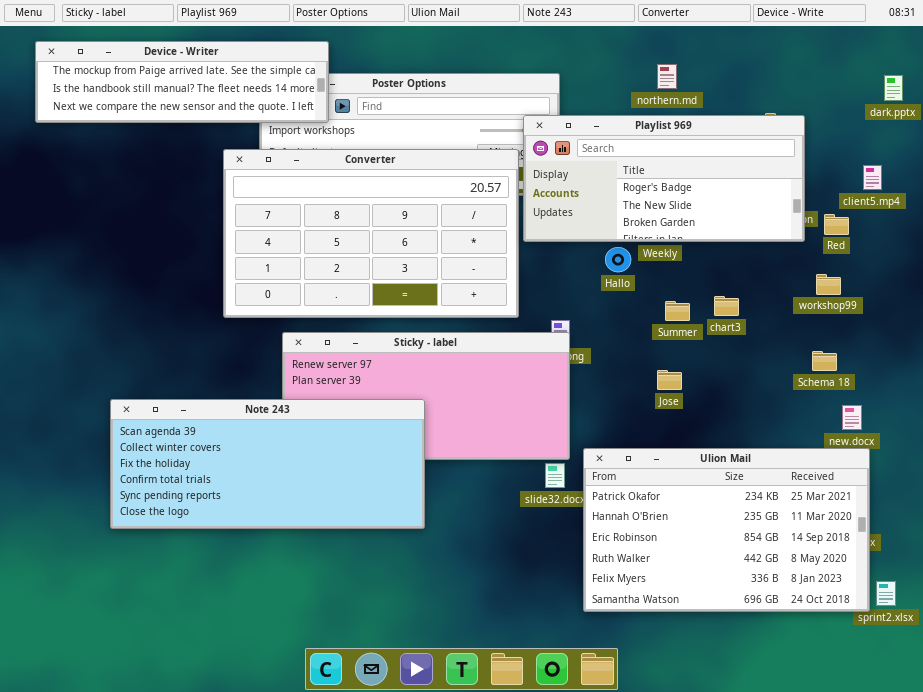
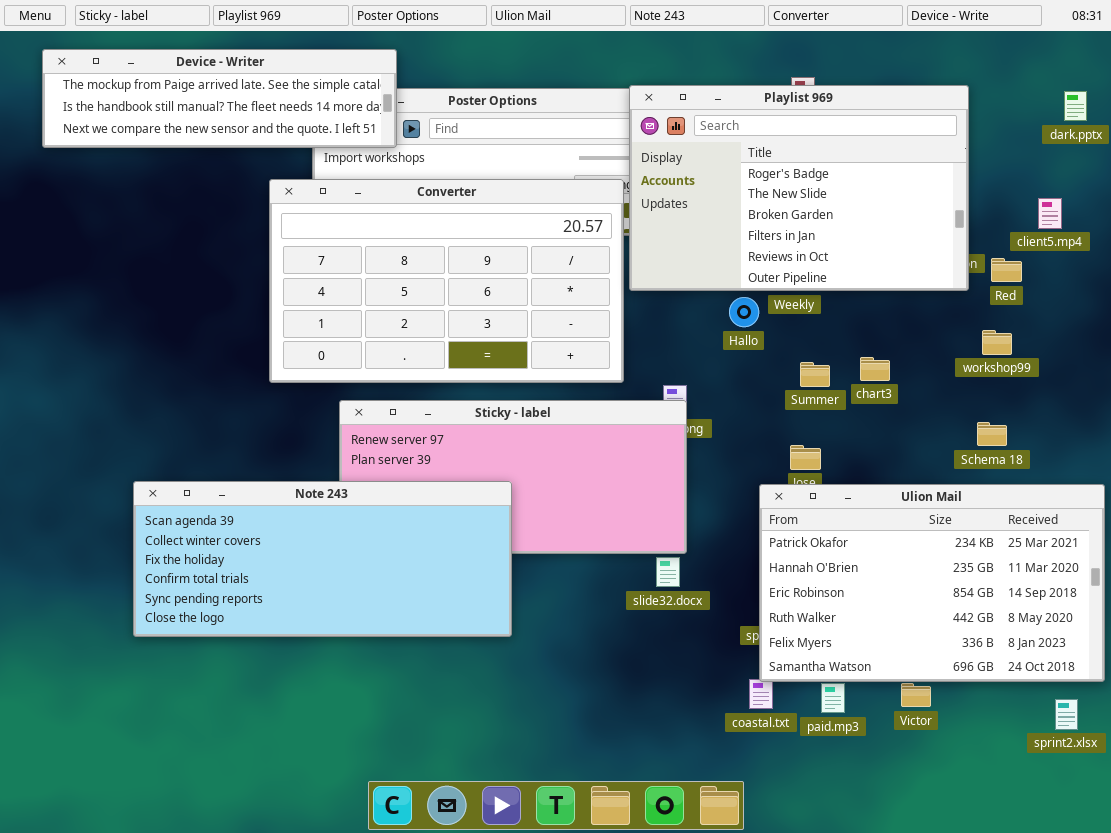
Playlist 969: [523,115,805,242] -> [629,85,969,291], resized
Ulion Mail: [583,448,870,612] -> [759,484,1105,682], moved

